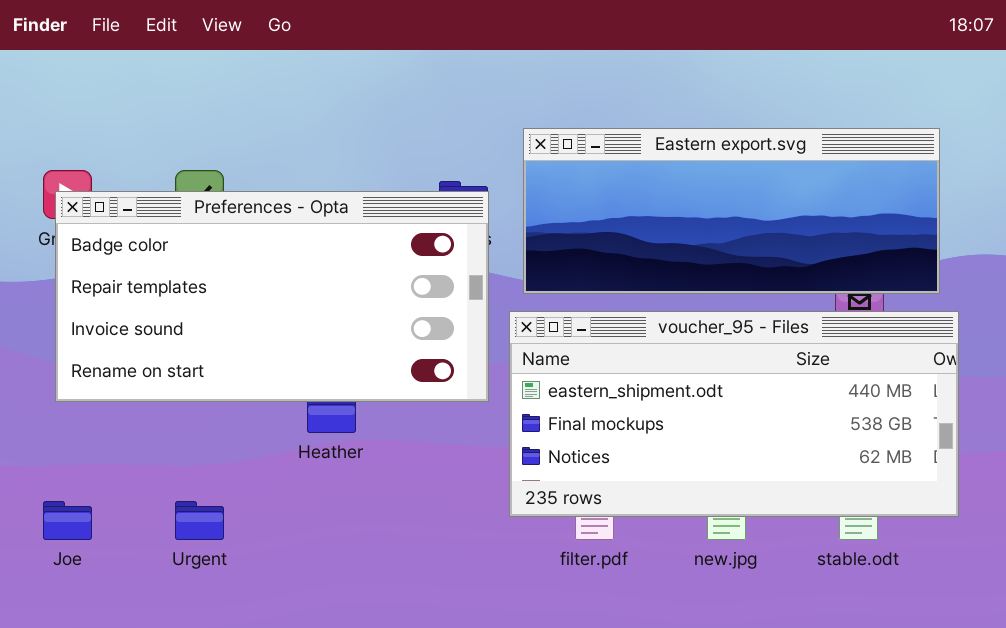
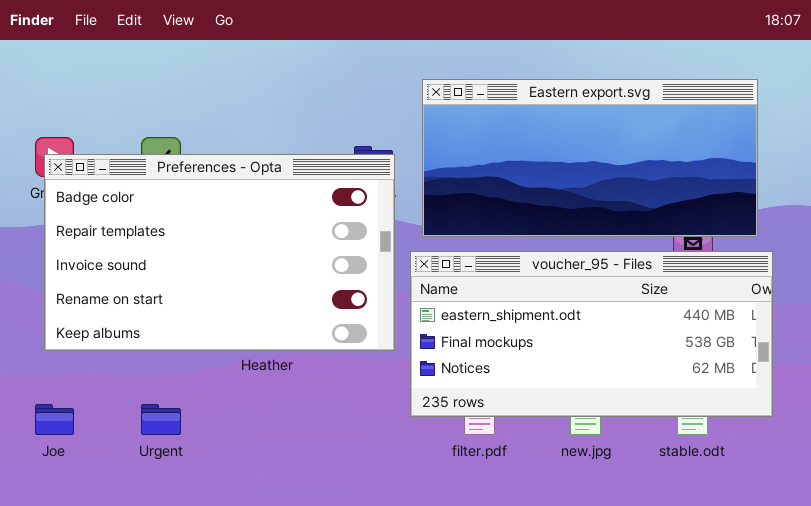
Eastern export.svg: [523,128,940,294] -> [422,79,758,237], resized
Preferences - Opta: [55,191,489,402] -> [44,154,395,351], resized

